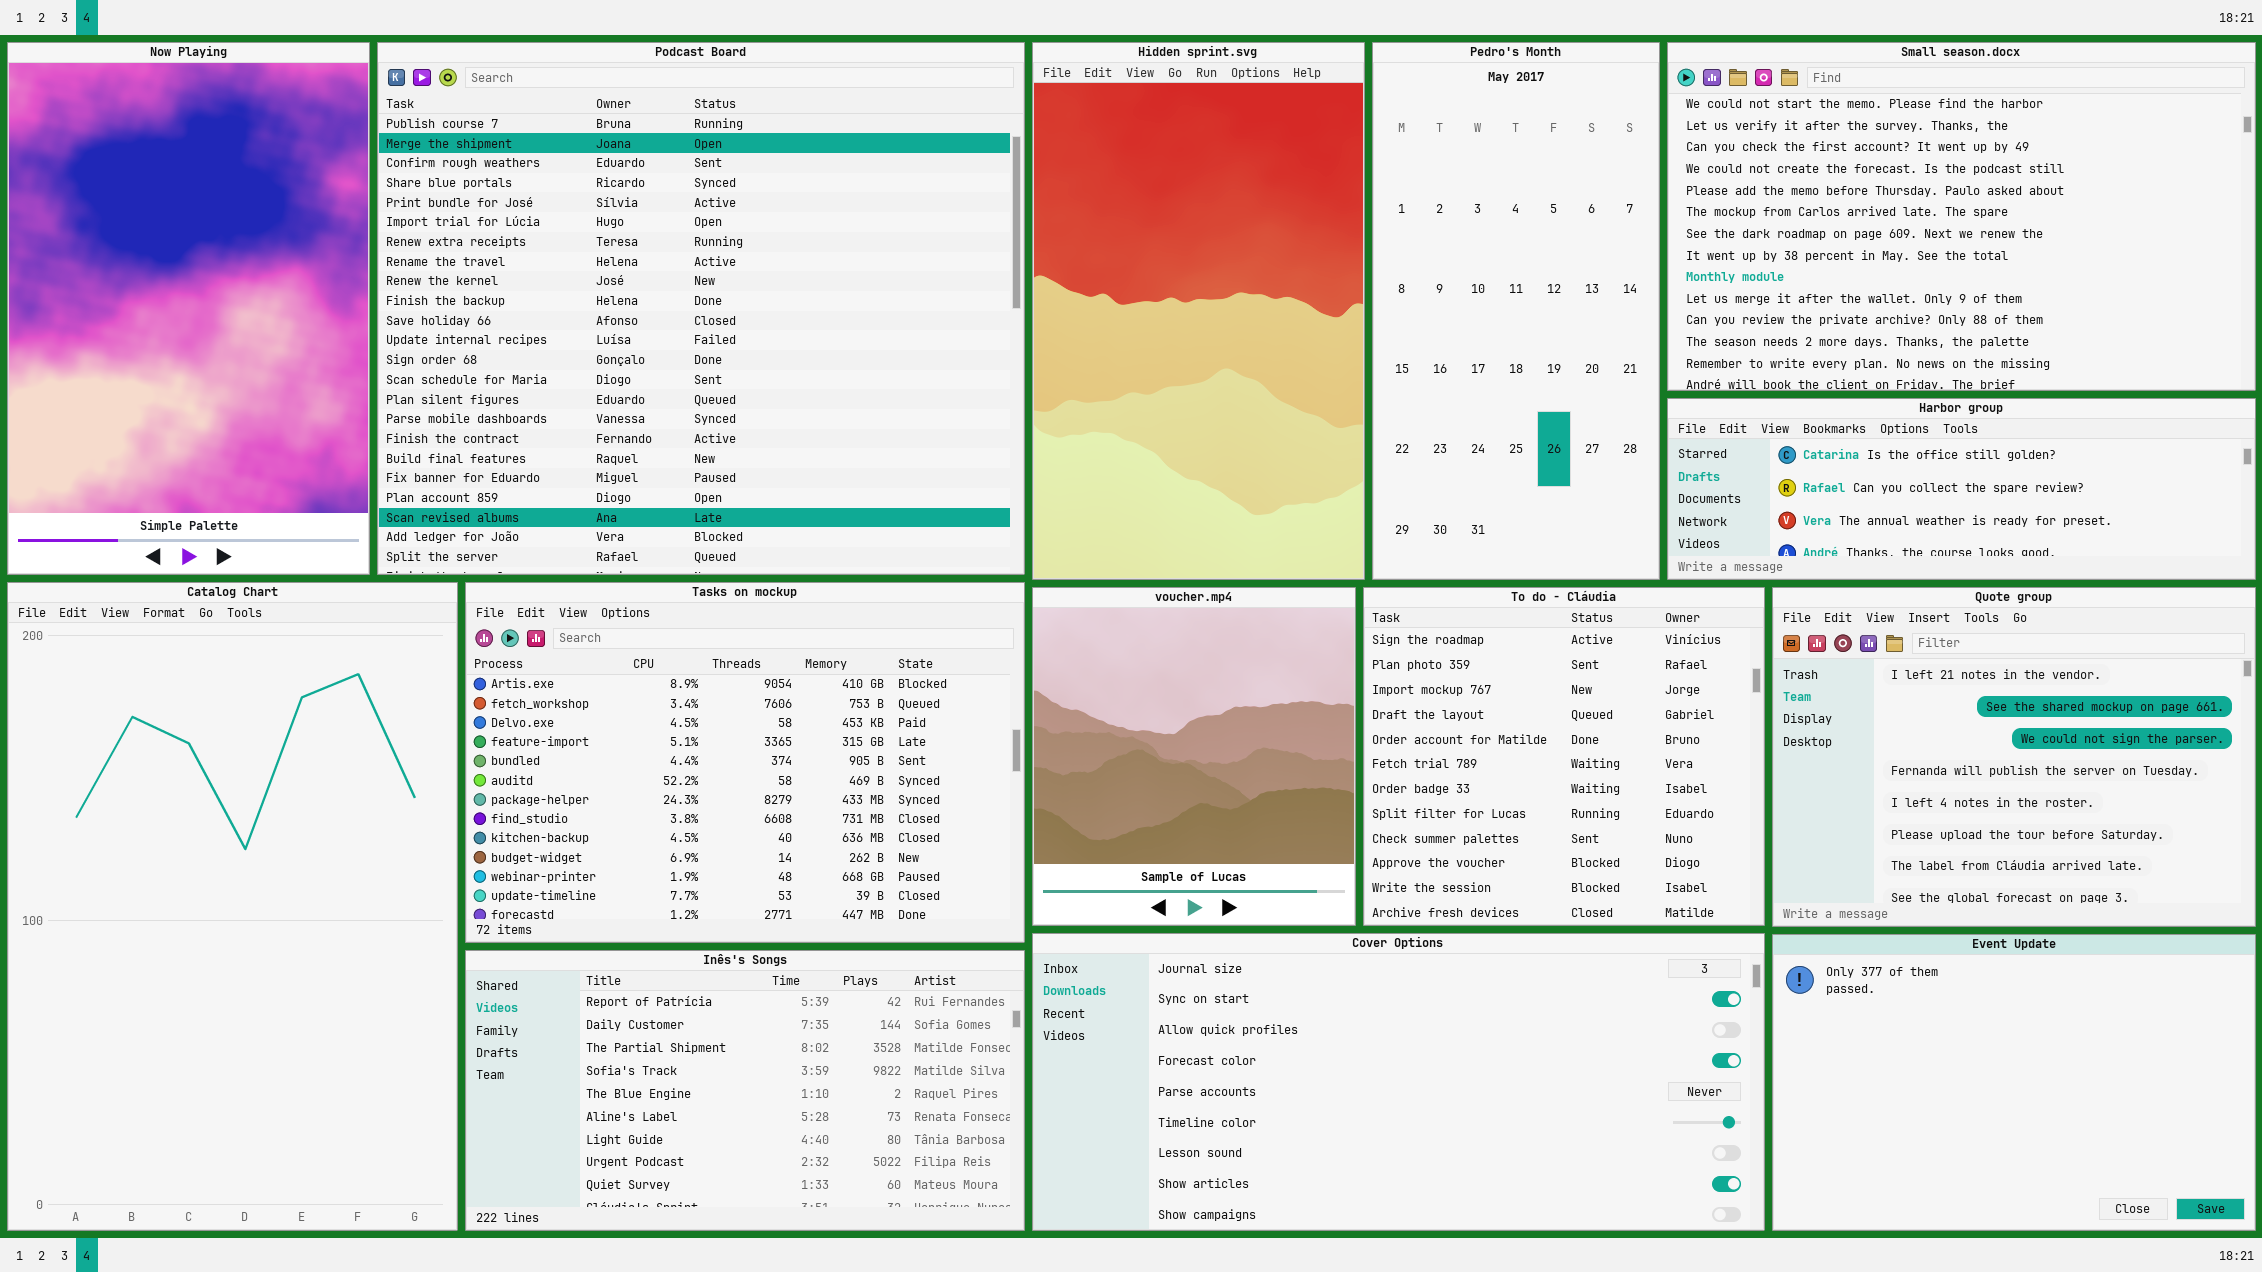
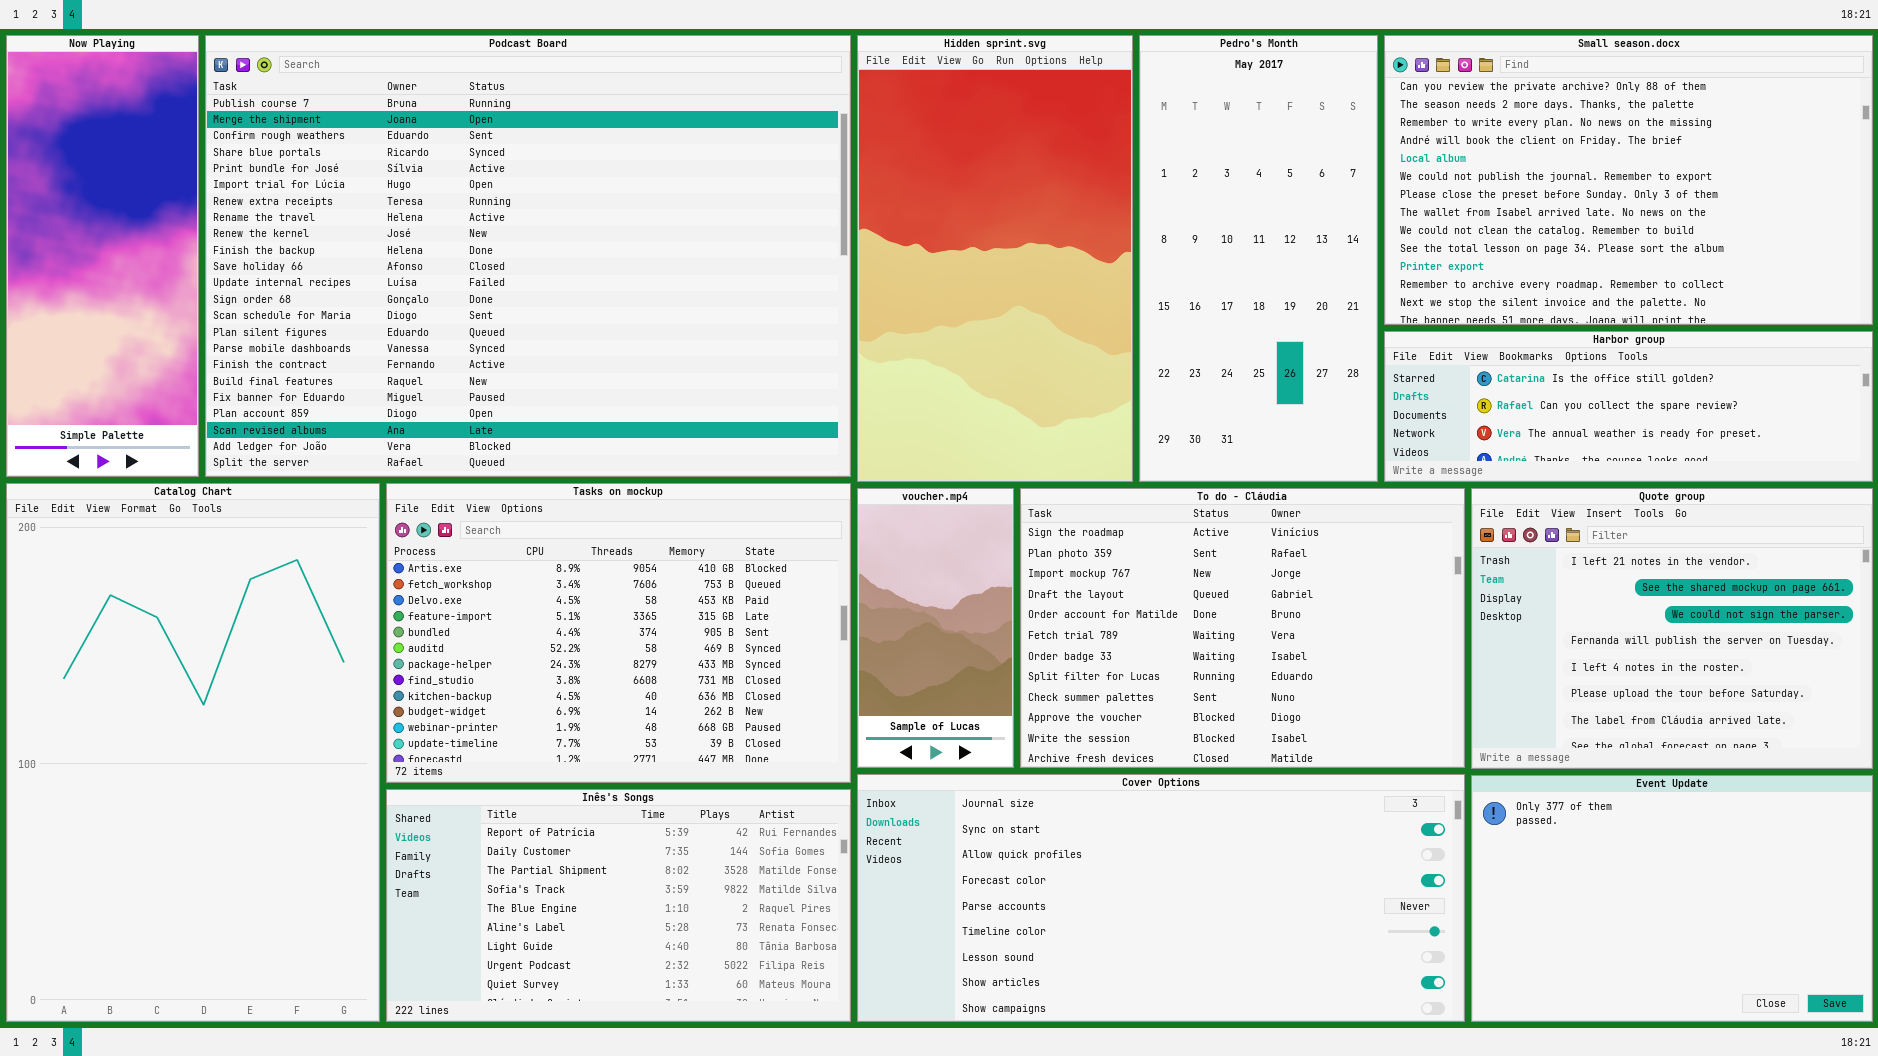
Now Playing: [7,42,370,575] -> [6,35,199,477], resized
Podcast Board: [377,42,1025,575] -> [205,35,851,477], resized
Small season.docx: [1667,42,2256,391] -> [1384,35,1873,325], scrolled down 10 rows
voucher.mp4: [1032,587,1356,926] -> [857,488,1014,768], resized
To do - Cláudia: [1363,587,1765,926] -> [1020,488,1465,768], resized

